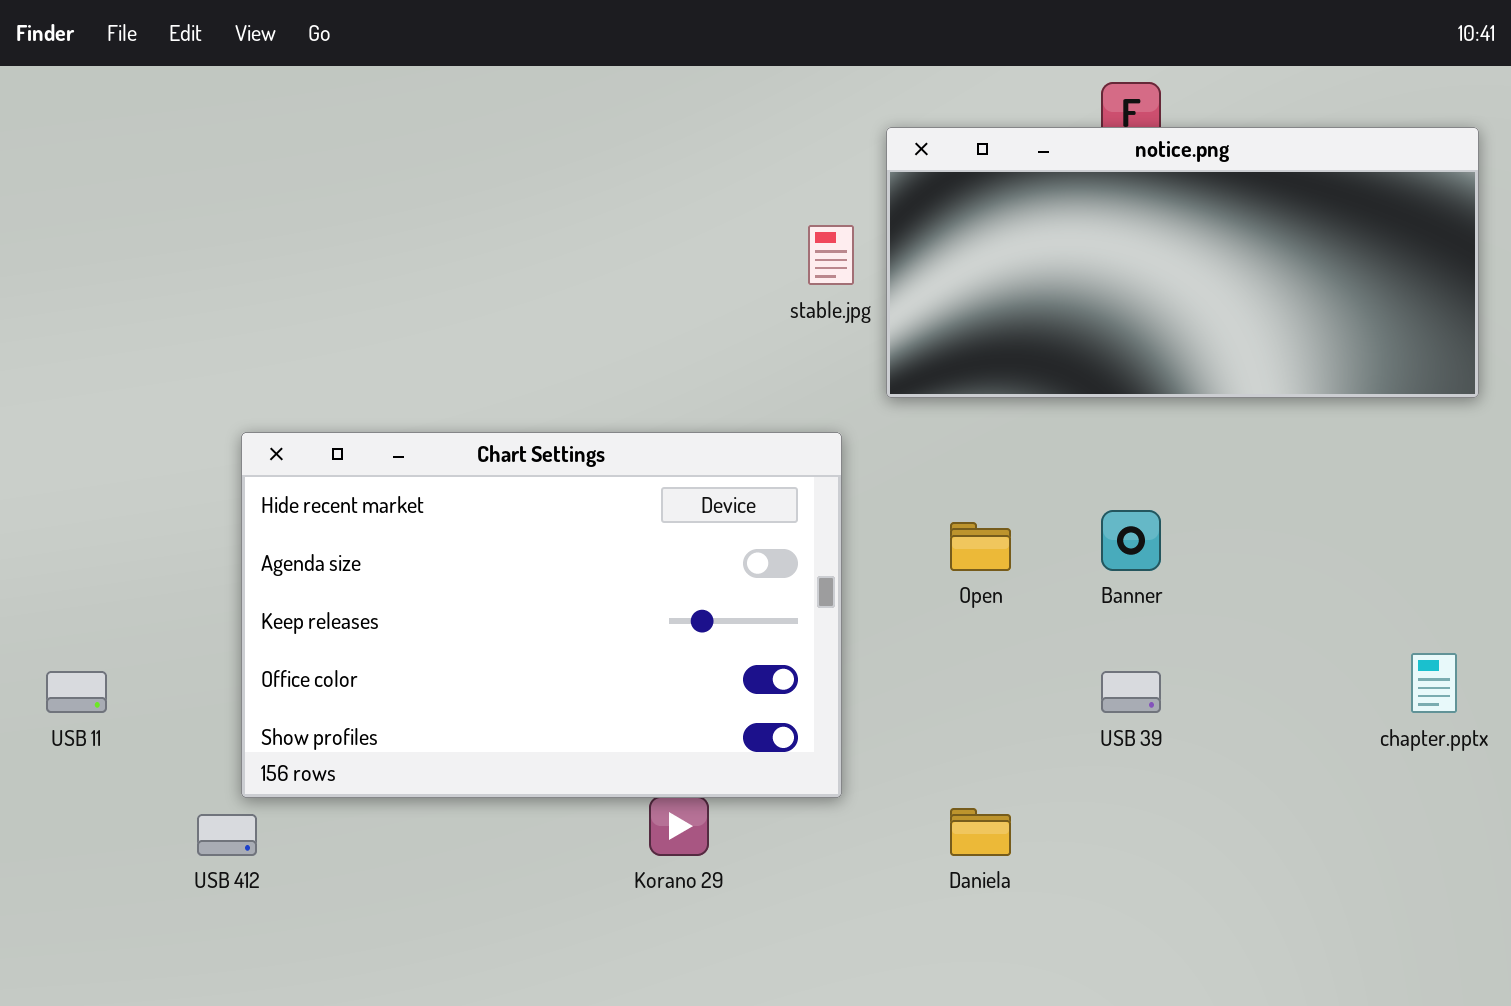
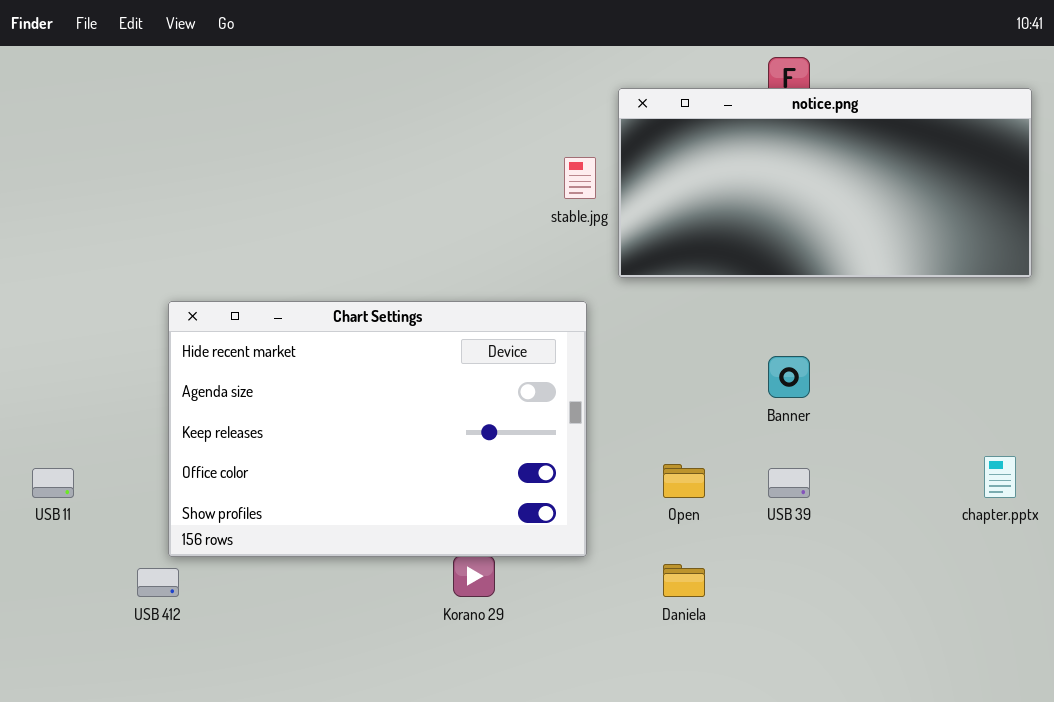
Open: [950,522,1011,571] -> [663,464,705,498], moved

